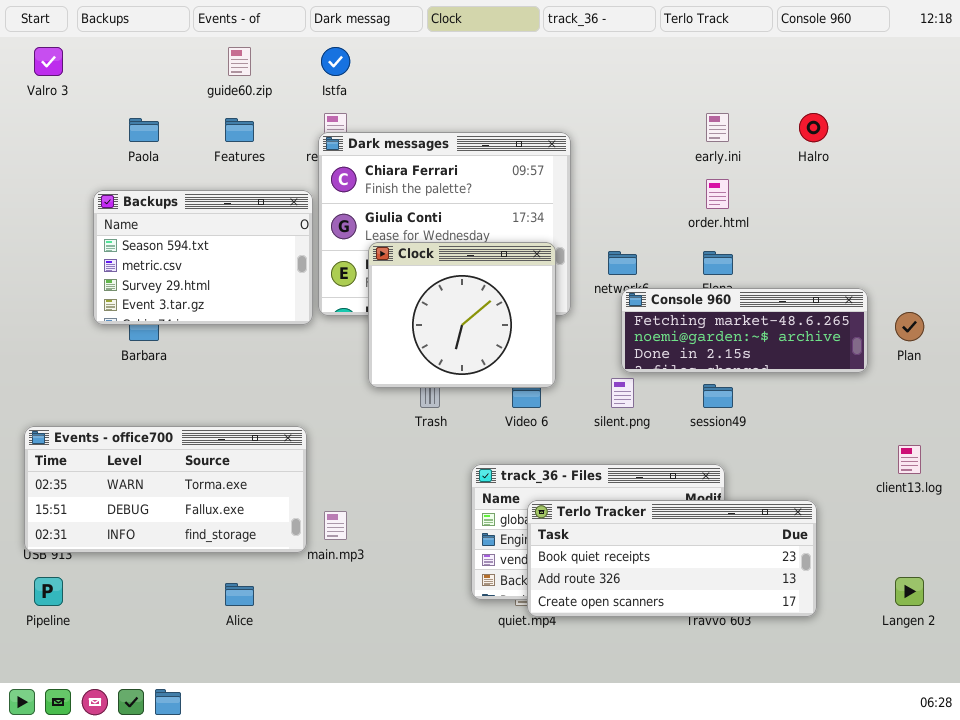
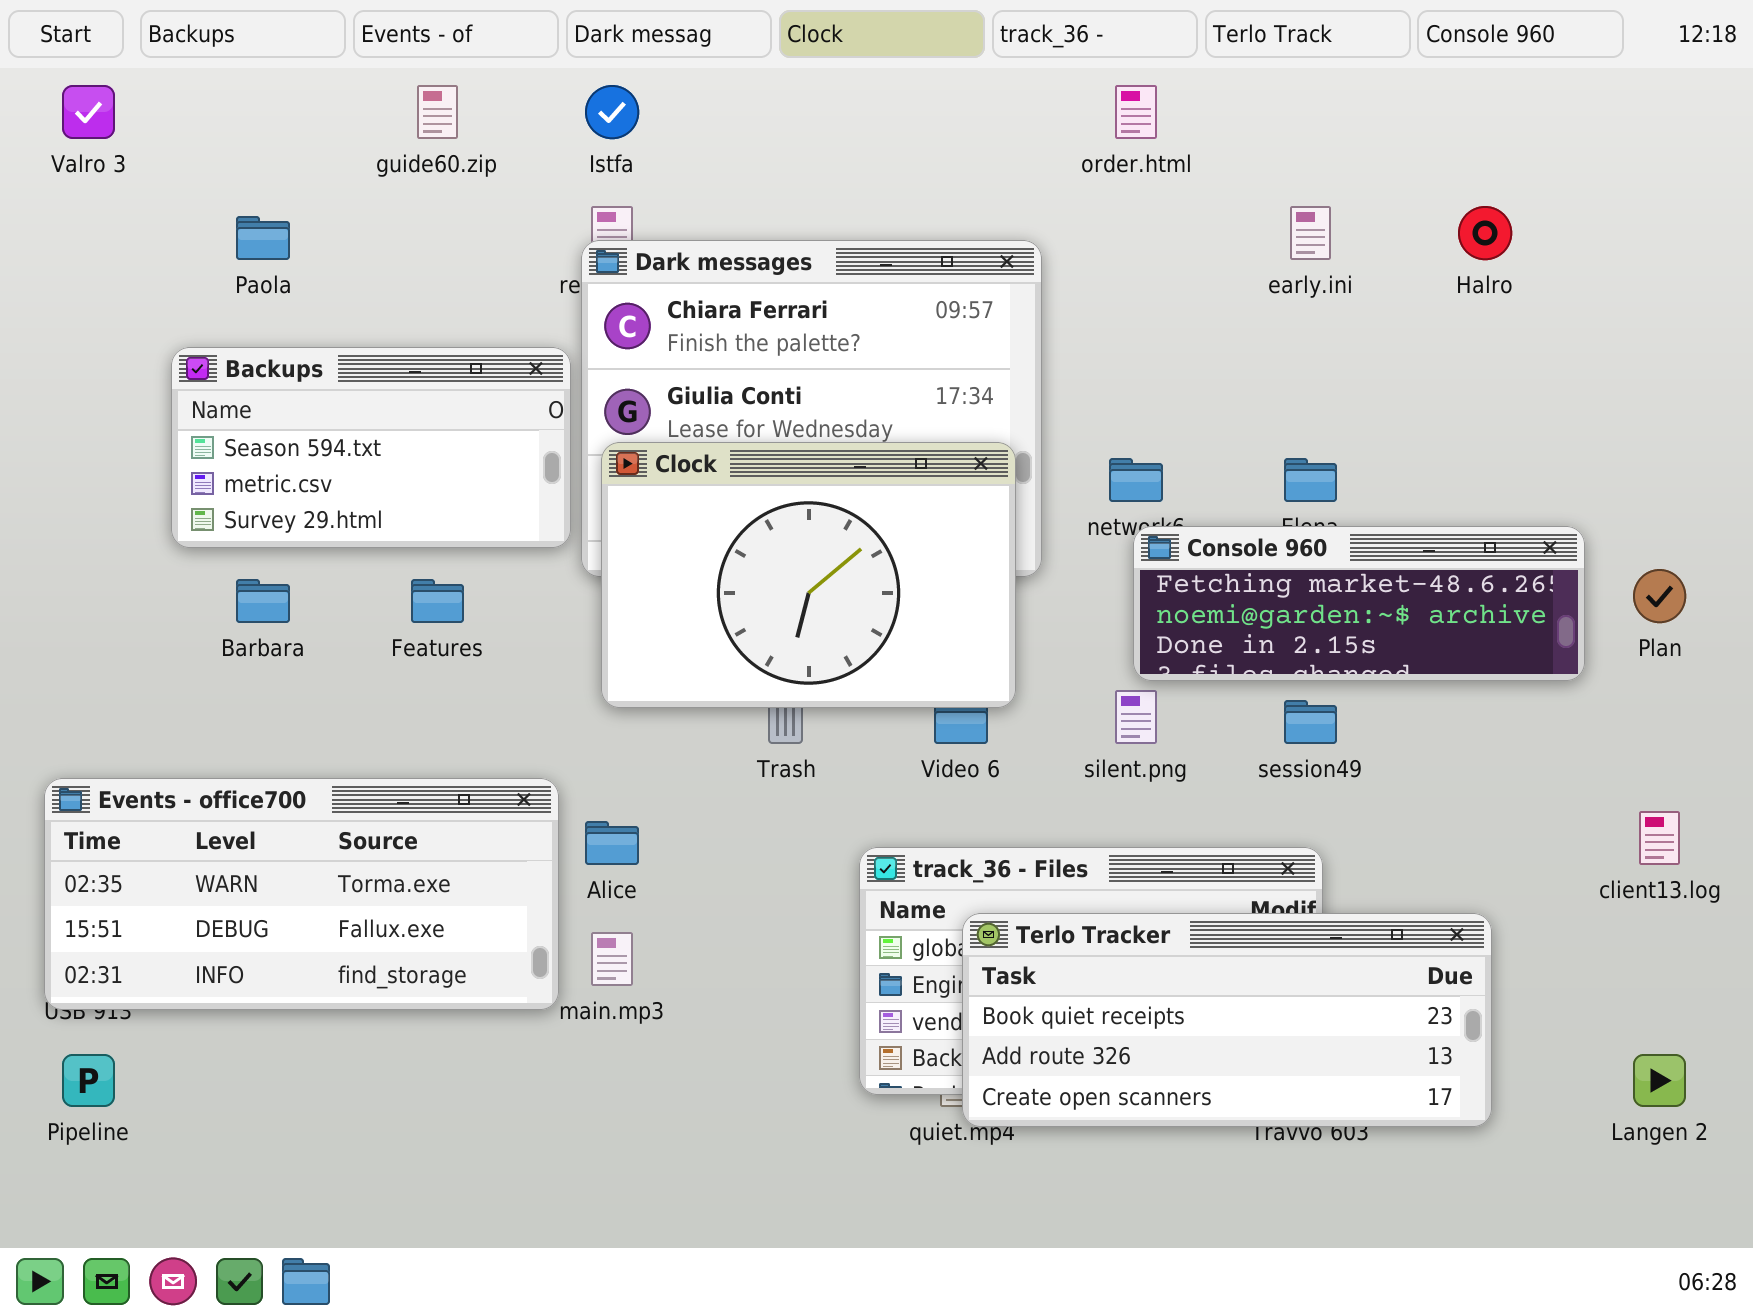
Features: [225,118,254,142] -> [411,579,464,623], moved
order.html: [706,179,729,209] -> [1115,85,1157,139], moved
Backups: [93,190,313,325] -> [171,347,571,548], resized
Clock: [368,242,556,388] -> [601,442,1016,708], resized
Alice: [225,583,254,606] -> [585,821,639,865], moved

